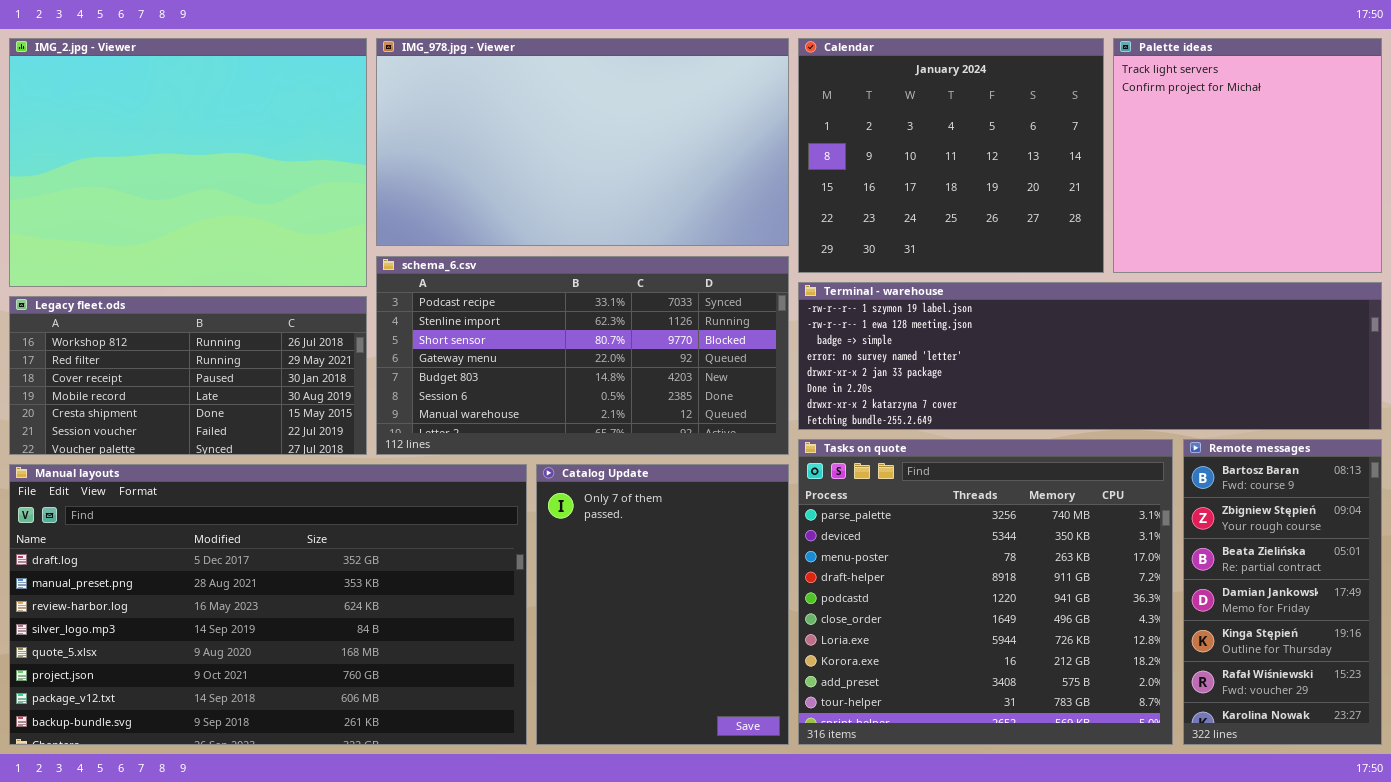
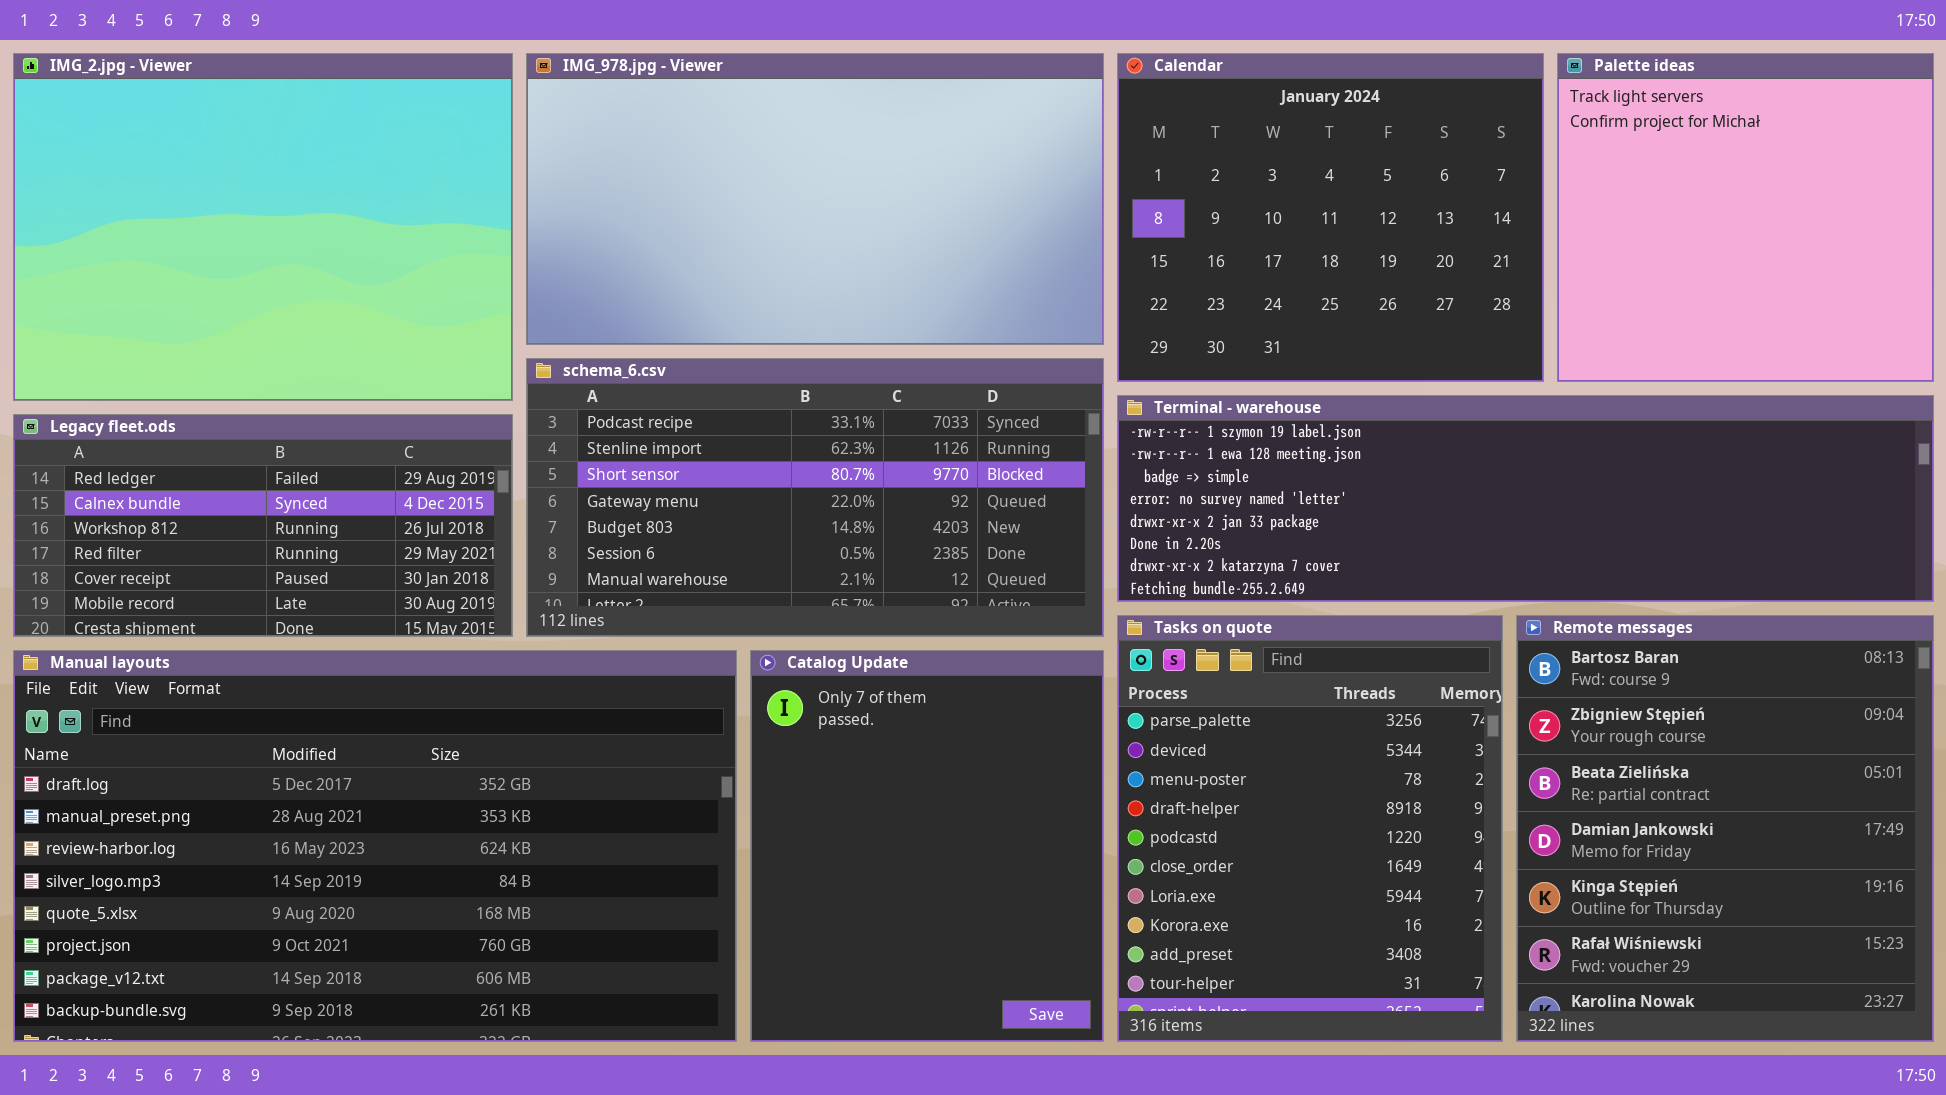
Legacy fleet.ods: [9,296,367,455] -> [13,414,513,637], scrolled up 2 rows
Tasks on quote: [798,439,1173,745] -> [1117,615,1503,1042], resized
Remote messages: [1183,439,1382,745] -> [1516,615,1934,1042], resized

